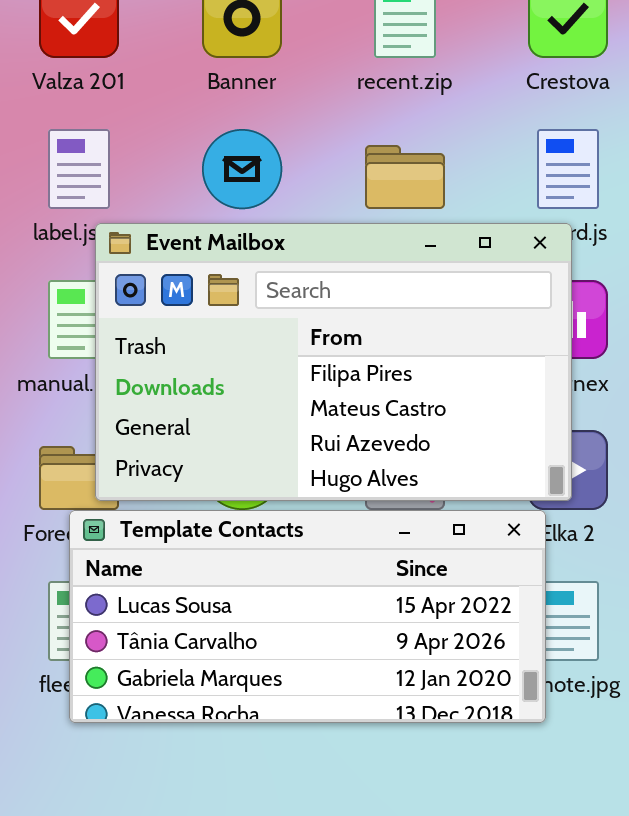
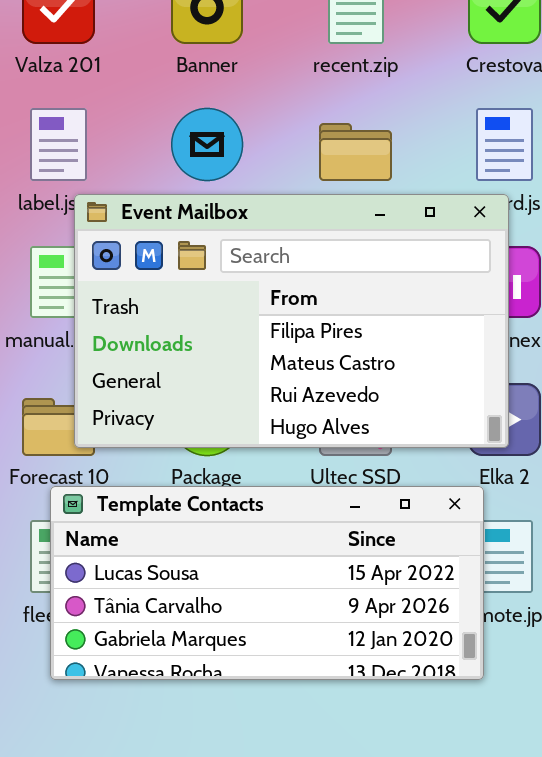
Template Contacts: [69,510,546,723] -> [50,486,484,680], moved

